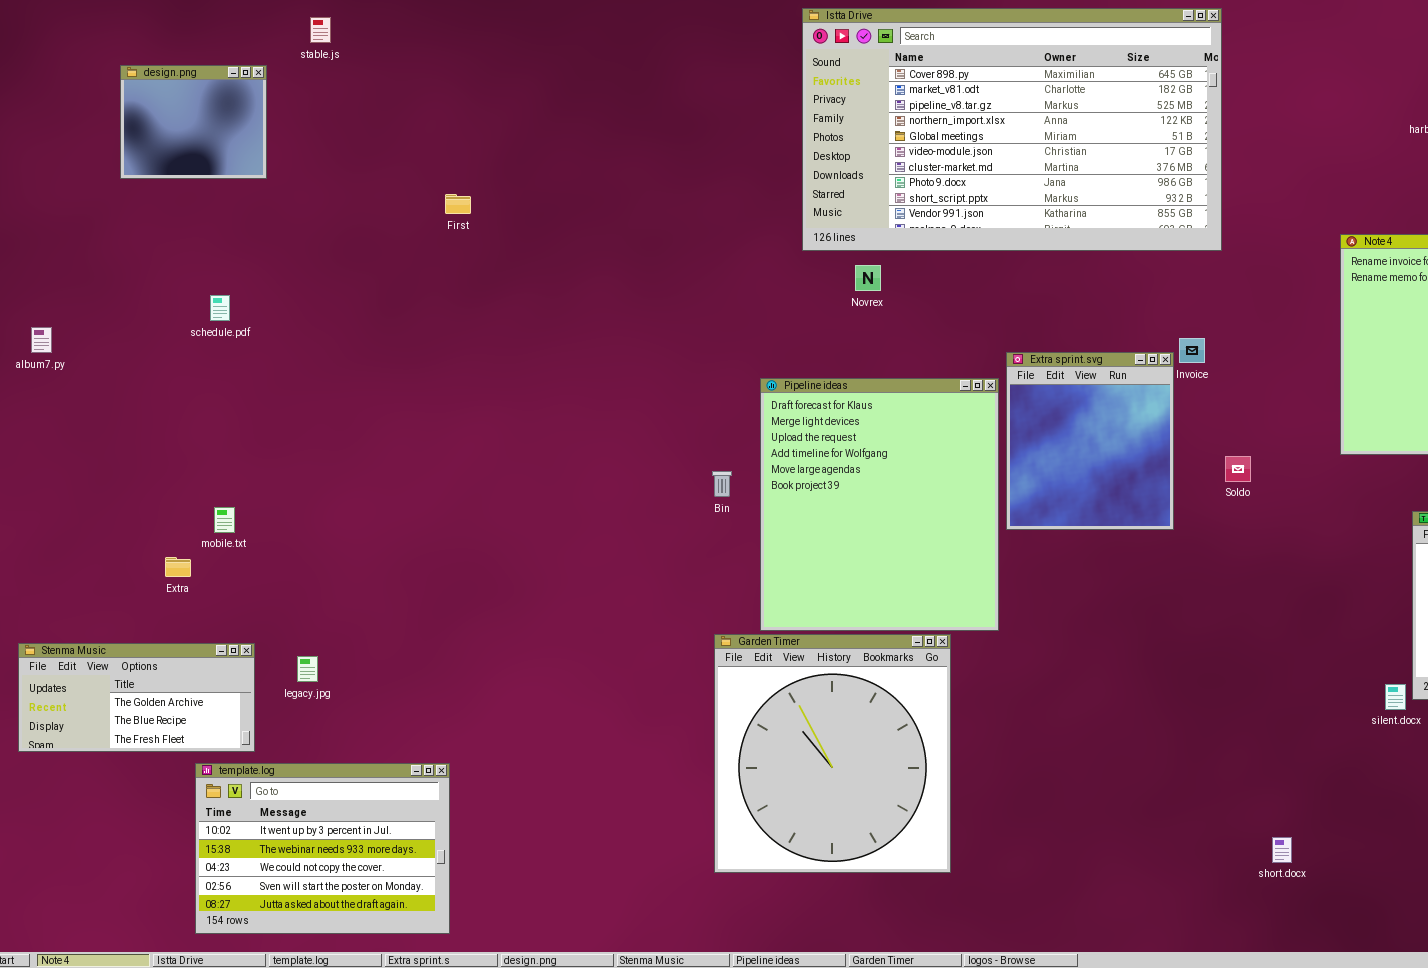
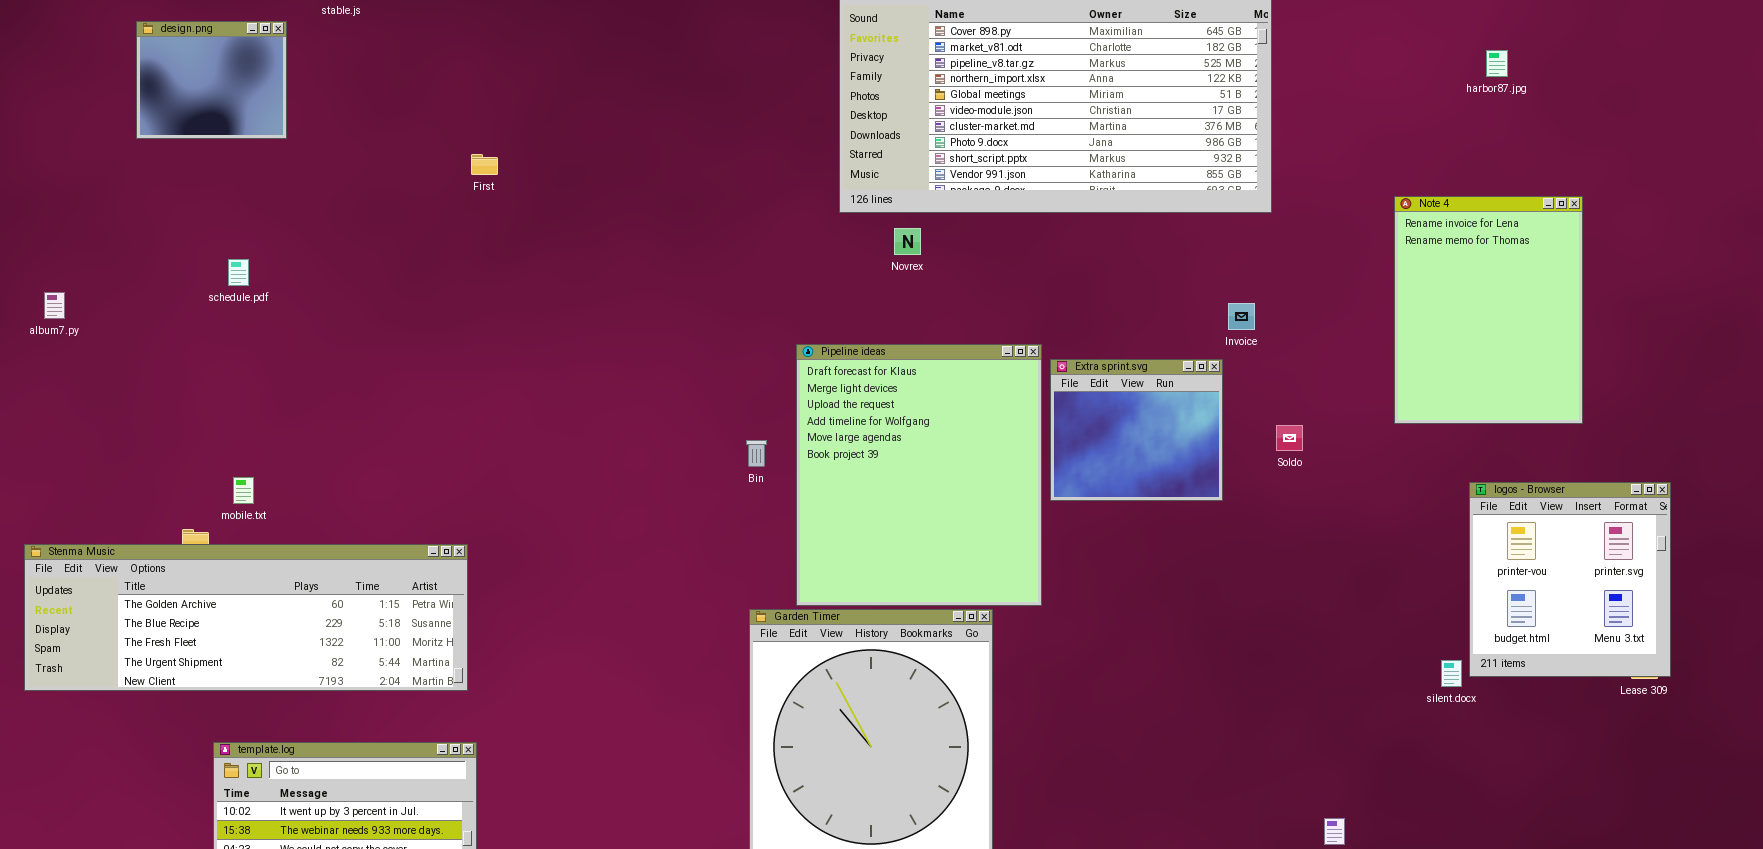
Extra sprint.svg: [1006,352,1174,530] -> [1050,359,1223,501], resized
Stenma Music: [18,643,255,752] -> [24,544,468,691], moved, resized

